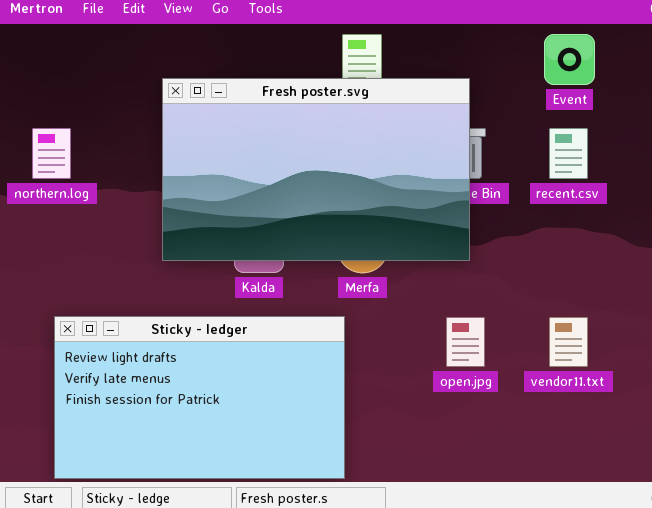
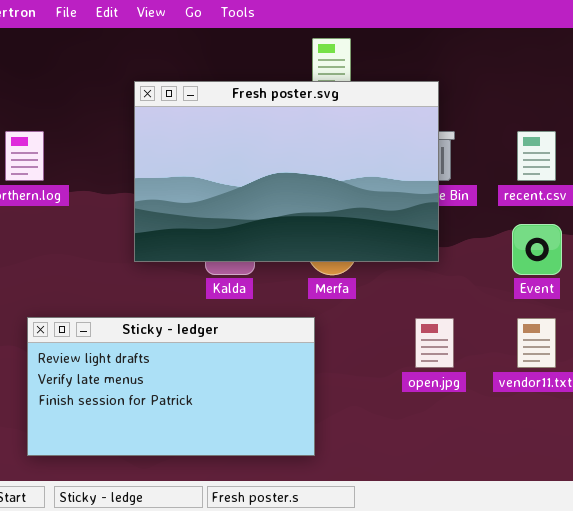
Event: [544,34,595,85] -> [512,224,562,275], moved
Sticky - ledger: [54,316,345,479] -> [27,317,315,456], resized

